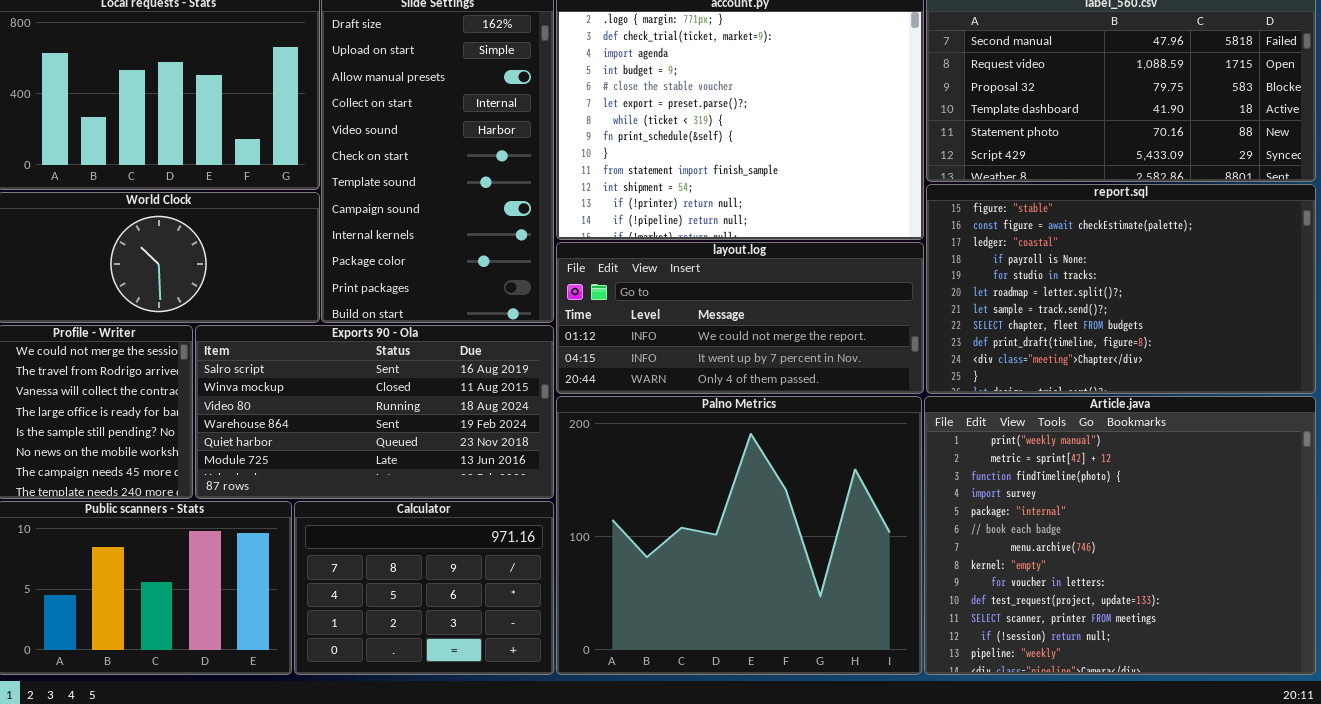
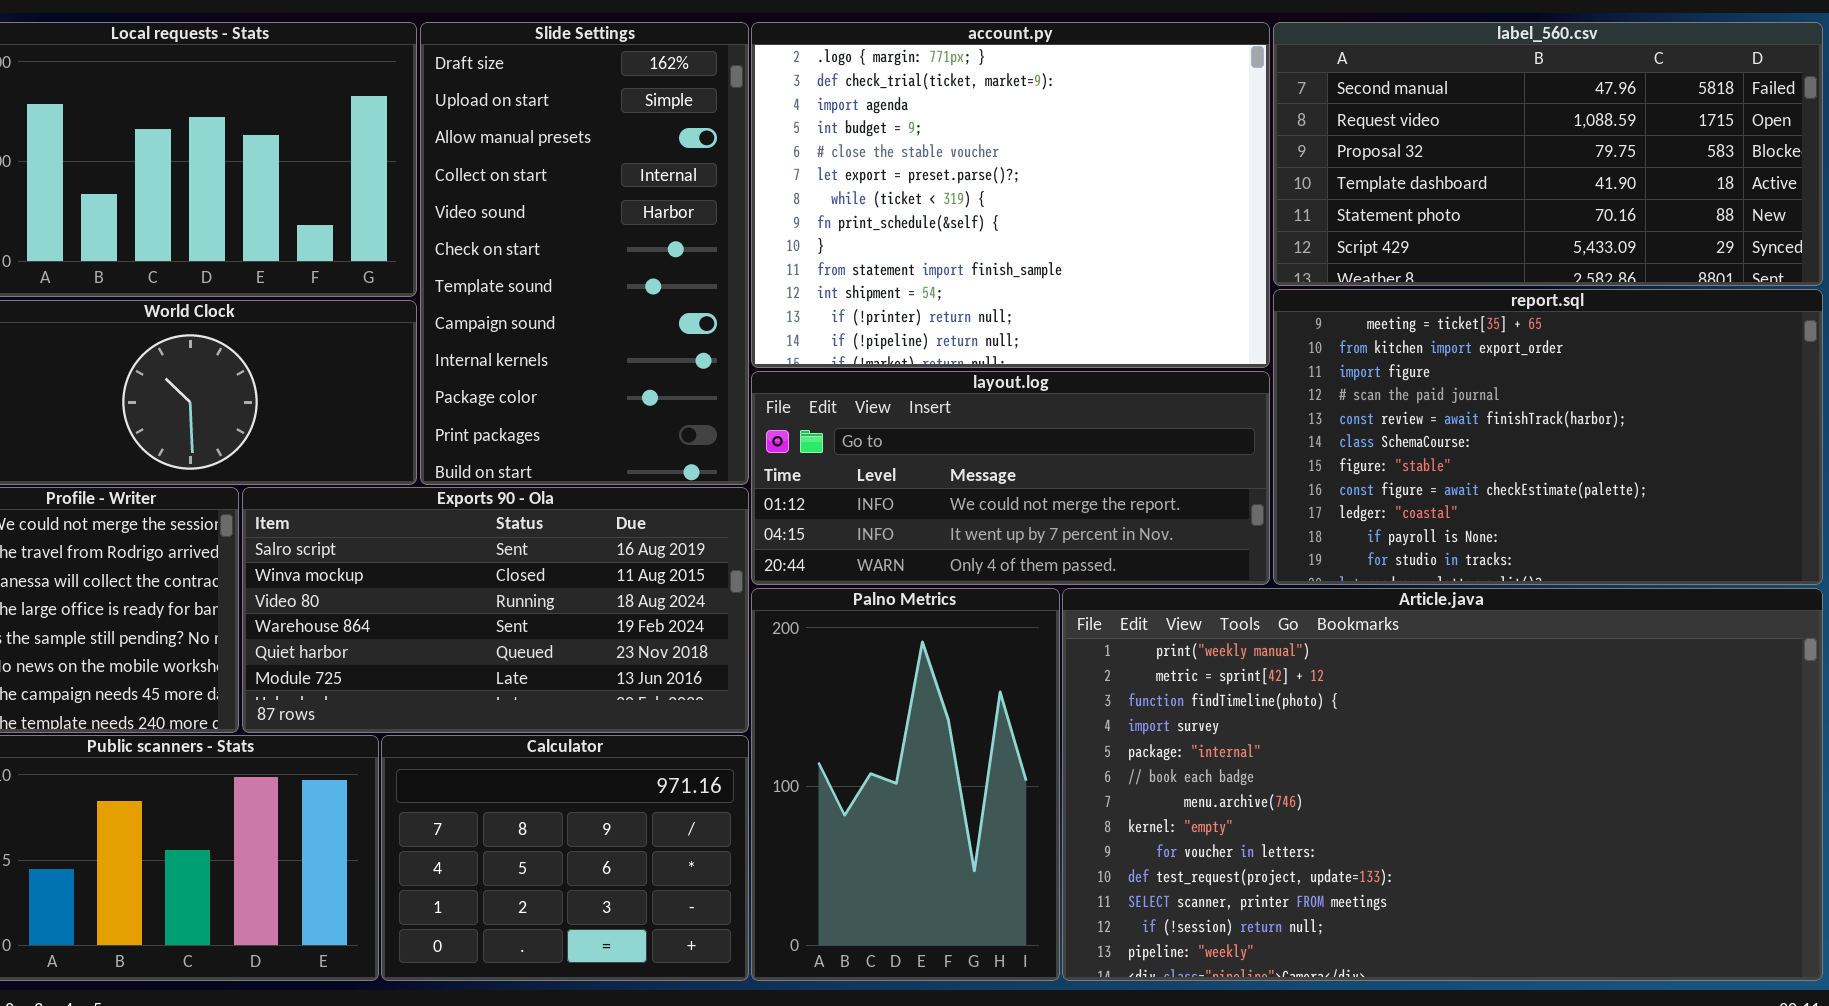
report.sql: [926,184,1316,394] -> [1273,289,1823,585], scrolled up 6 rows
Palno Metrics: [556,396,922,675] -> [751,588,1060,981], resized
Article.java: [924,396,1316,675] -> [1062,588,1823,981], resized

